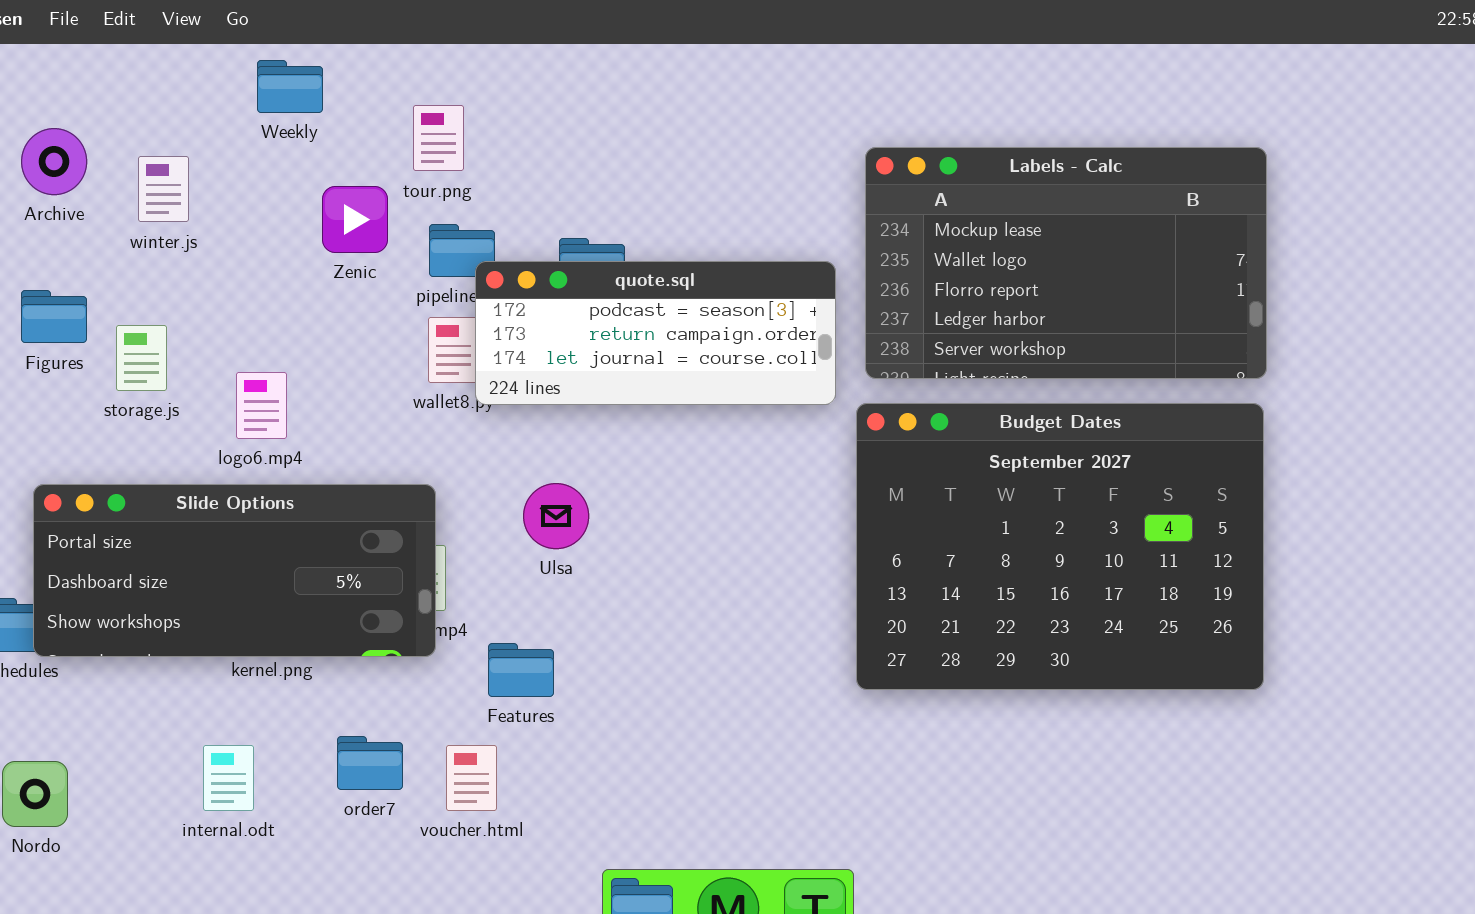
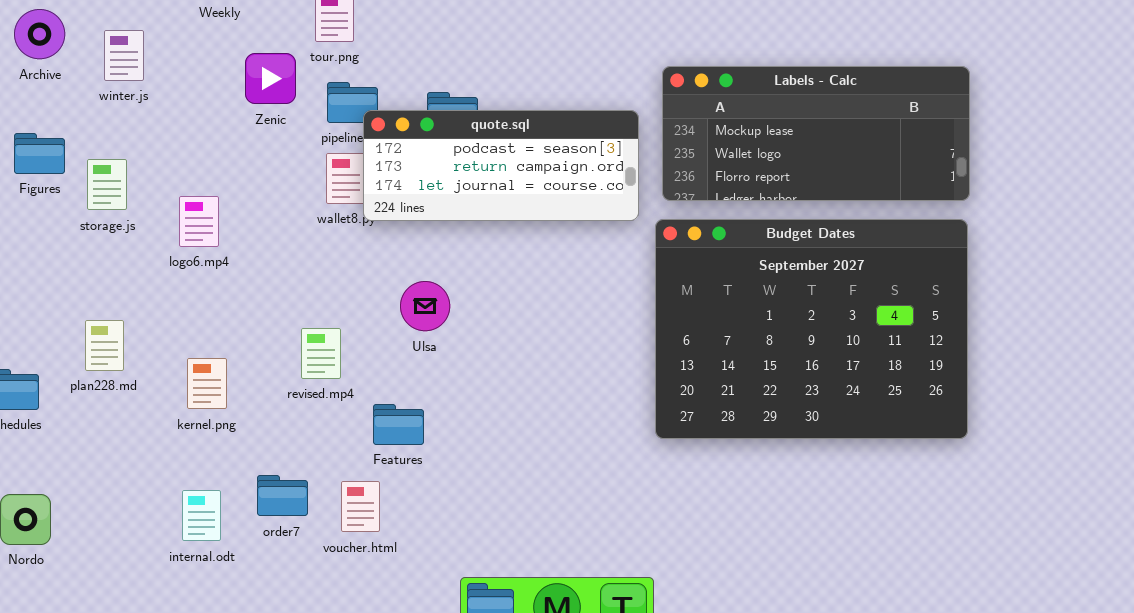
Labels - Calc: [865,147,1267,379] -> [662,66,970,201], resized
Slide Options: [33,484,436,657] -> none, closed
internal.odt: [203,745,254,811] -> [182,490,221,541], moved

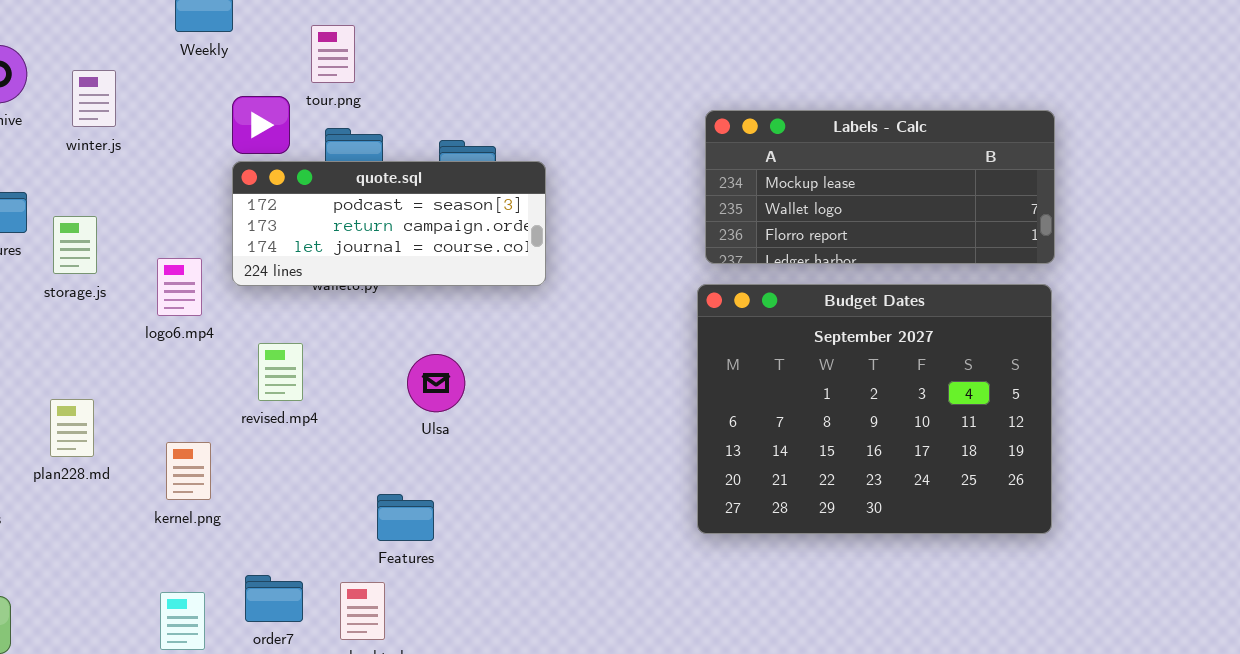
quote.sql: [363,110,639,221] -> [232,161,546,286], moved
revised.mp4: [301,328,341,379] -> [258,343,303,401], moved

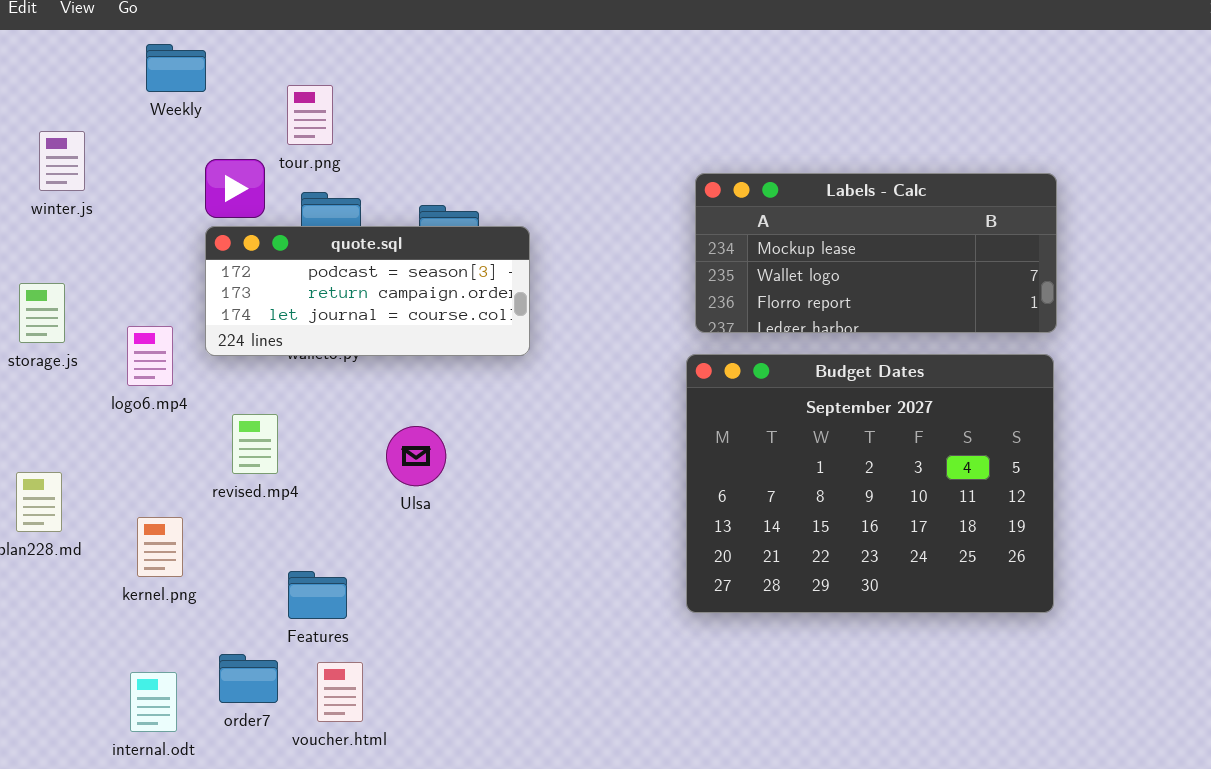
Features: [377,494,434,541] -> [288,571,347,619], moved

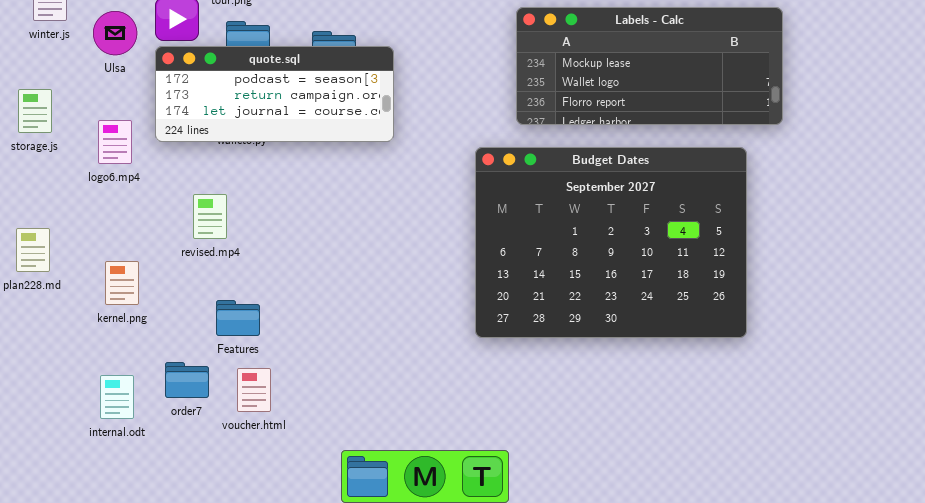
Budget Dates: [686,354,1054,613] -> [475,147,747,338], moved
revised.mp4: [232,414,278,474] -> [193,194,227,239], moved
Ulsa: [386,426,446,486] -> [93,11,137,55], moved

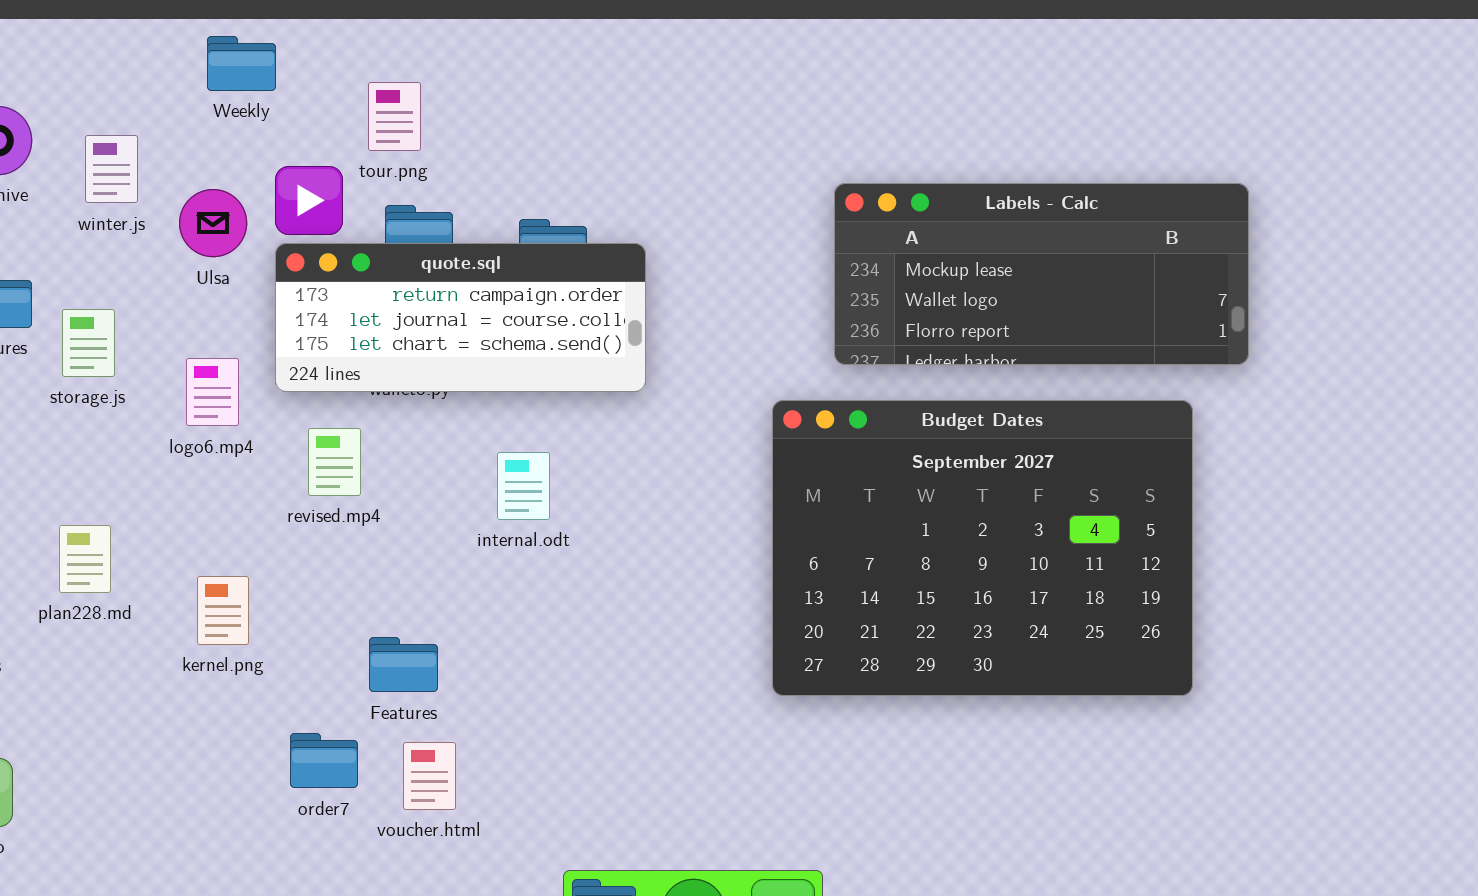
quote.sql: [155,46,394,142] -> [275,243,646,392], scrolled down 1 row
revised.mp4: [193,194,227,239] -> [308,428,361,496], moved
internal.odt: [100,375,134,419] -> [497,452,550,520], moved

